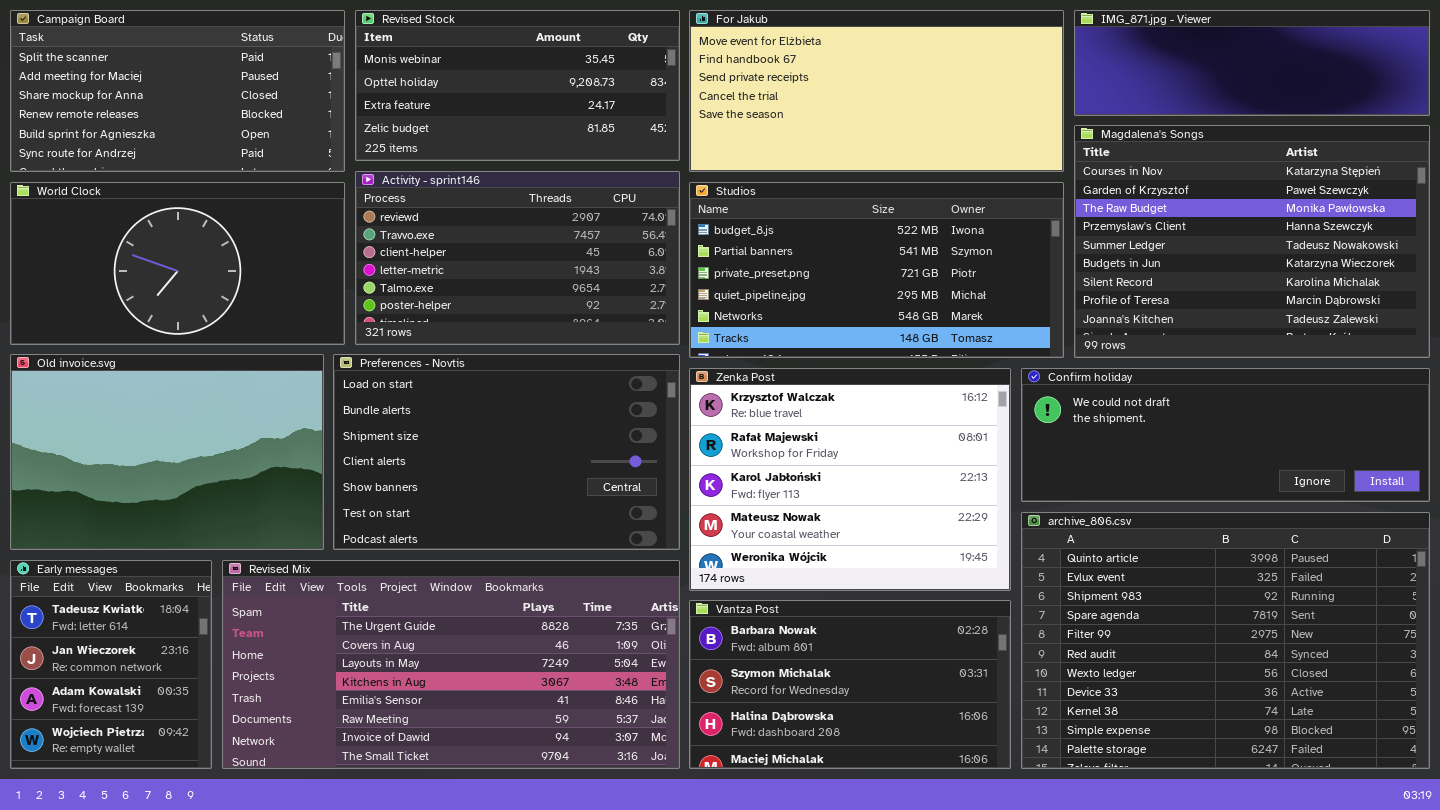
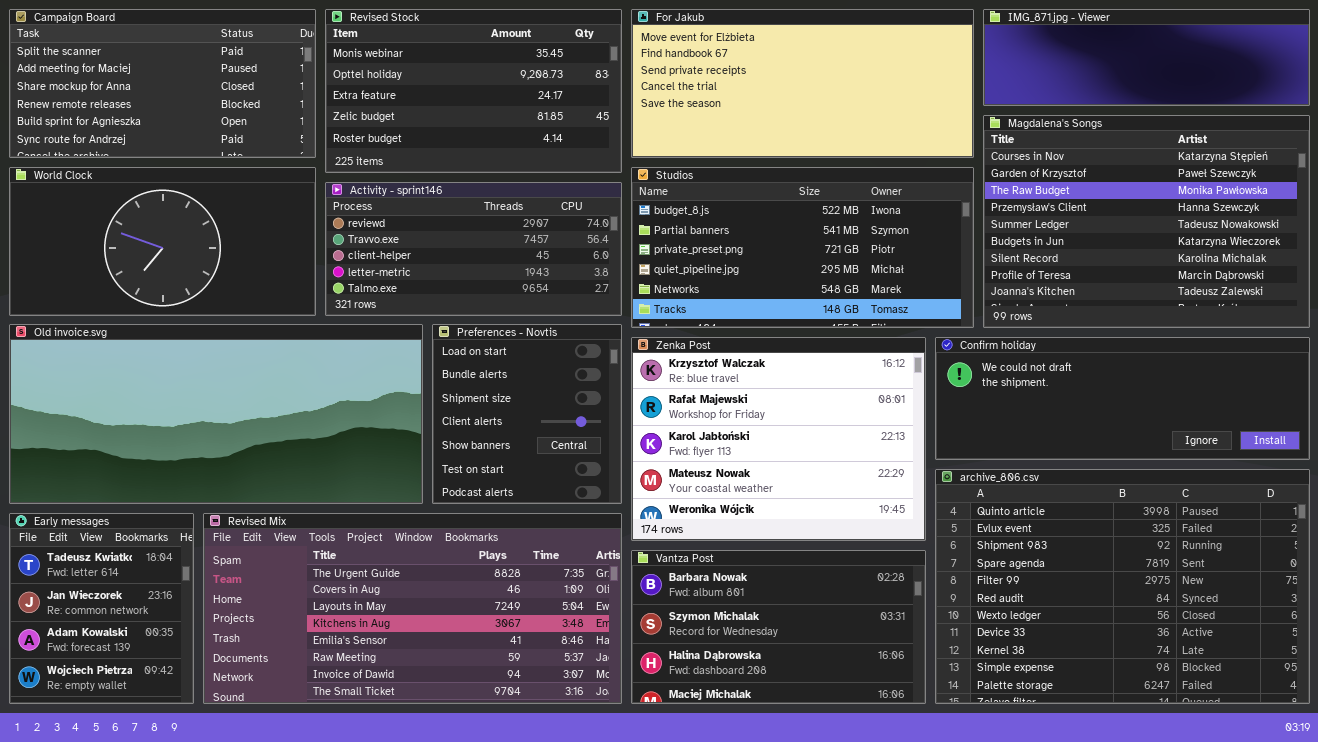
Revised Stock: [355,10,680,161] -> [325,9,622,173], resized
Activity - sprint146: [355,171,680,345] -> [325,182,622,316], resized
Old invoice.svg: [10,354,324,550] -> [9,324,423,504], resized
Preferences - Novtis: [333,354,680,550] -> [432,324,622,504], resized

